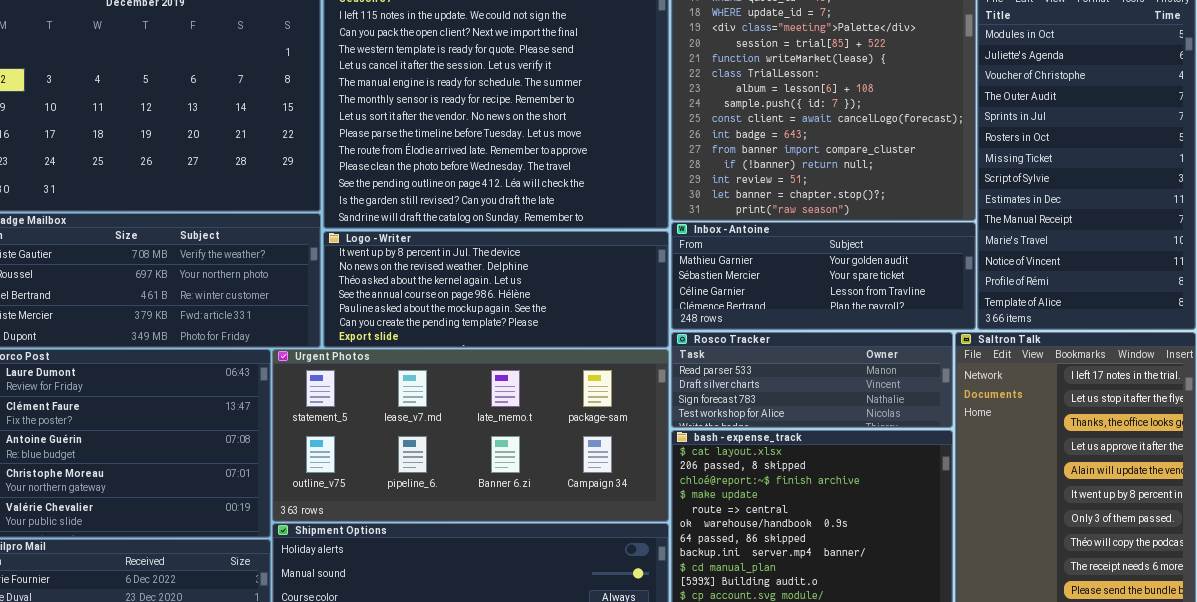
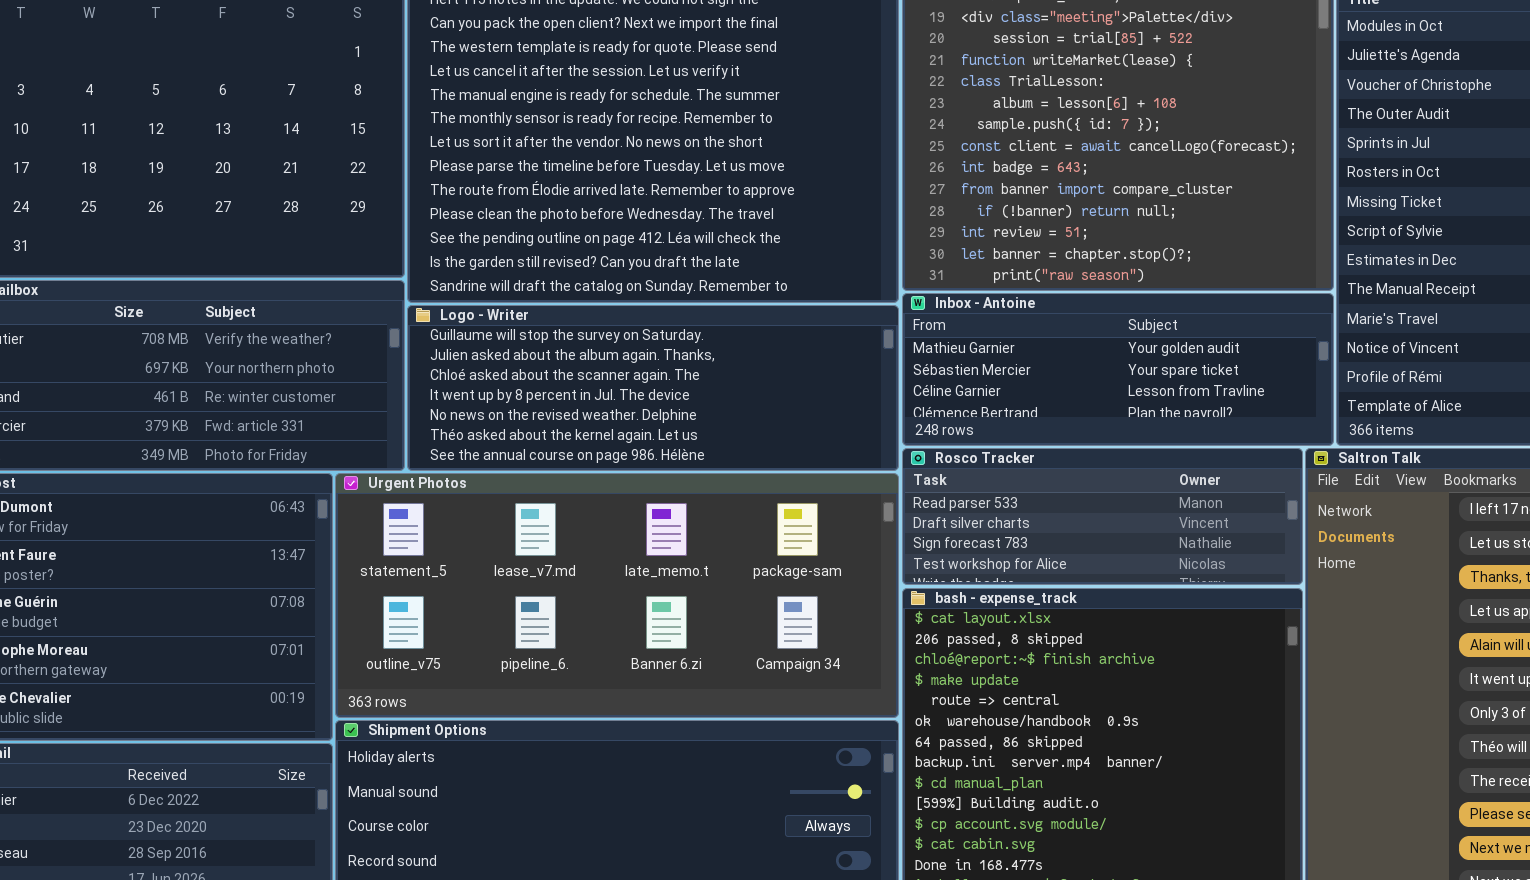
Logo - Writer: [323,231,669,348] -> [407,305,899,471], scrolled up 3 rows

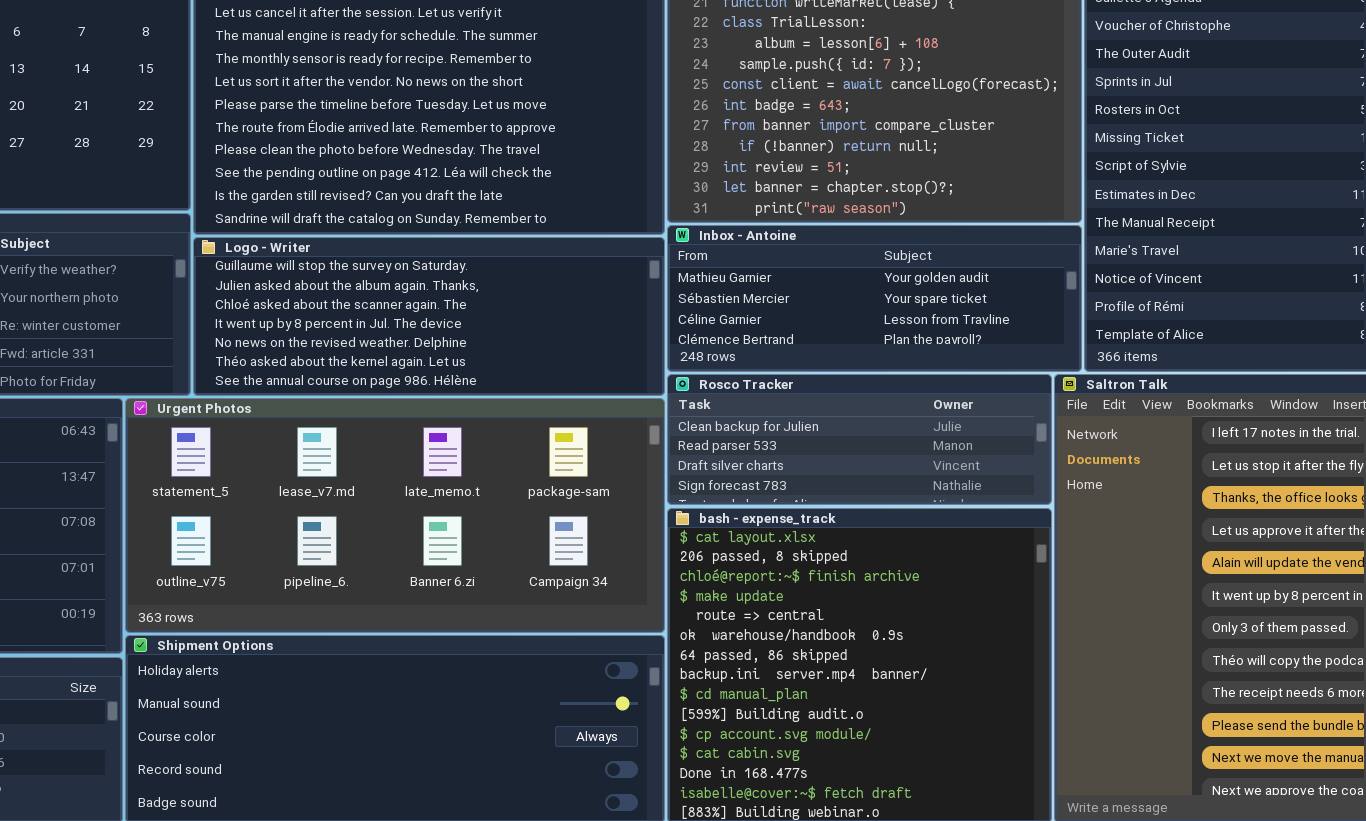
Rosco Tracker: [902,448,1303,585] -> [667,374,1052,505], scrolled up 1 row

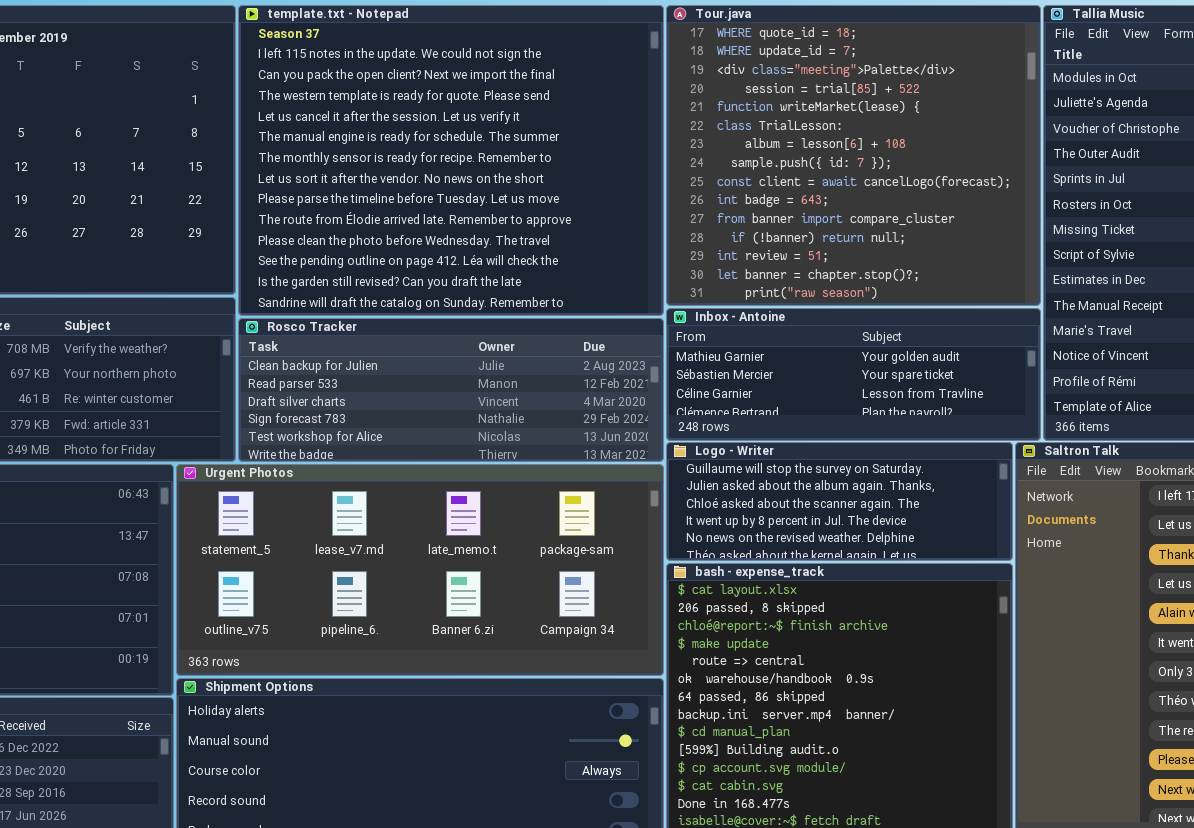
Logo - Writer: [193,237,665,396] -> [666,442,1013,561], moved, resized
Rosco Tracker: [667,374,1052,505] -> [238,318,664,462], moved, resized

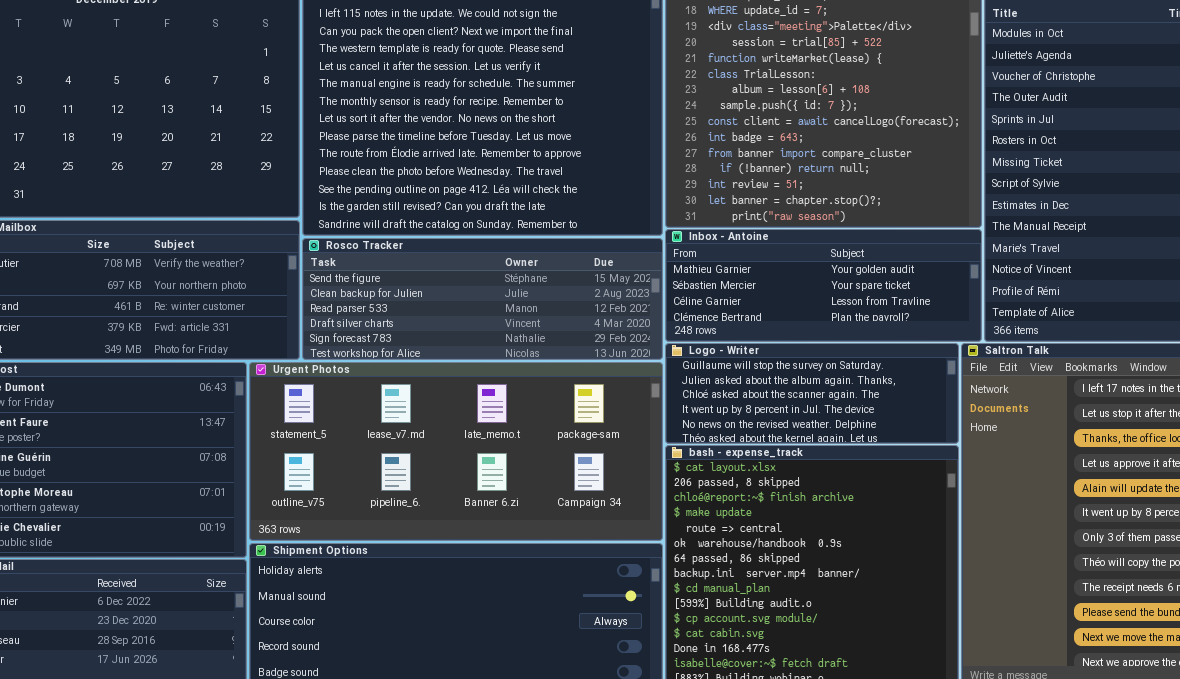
Rosco Tracker: [238,318,664,462] -> [302,238,663,360], scrolled up 1 row

